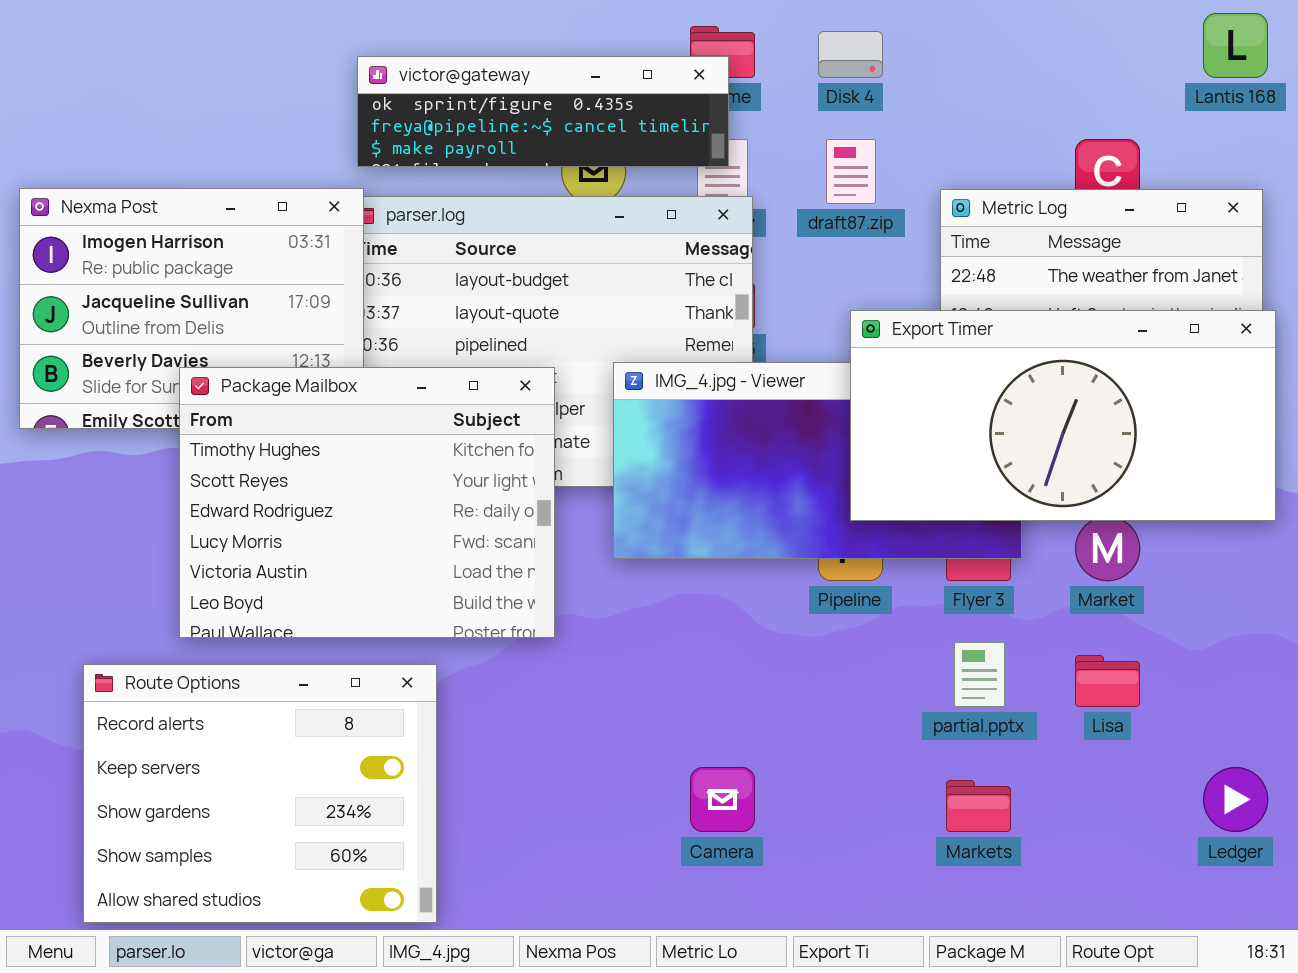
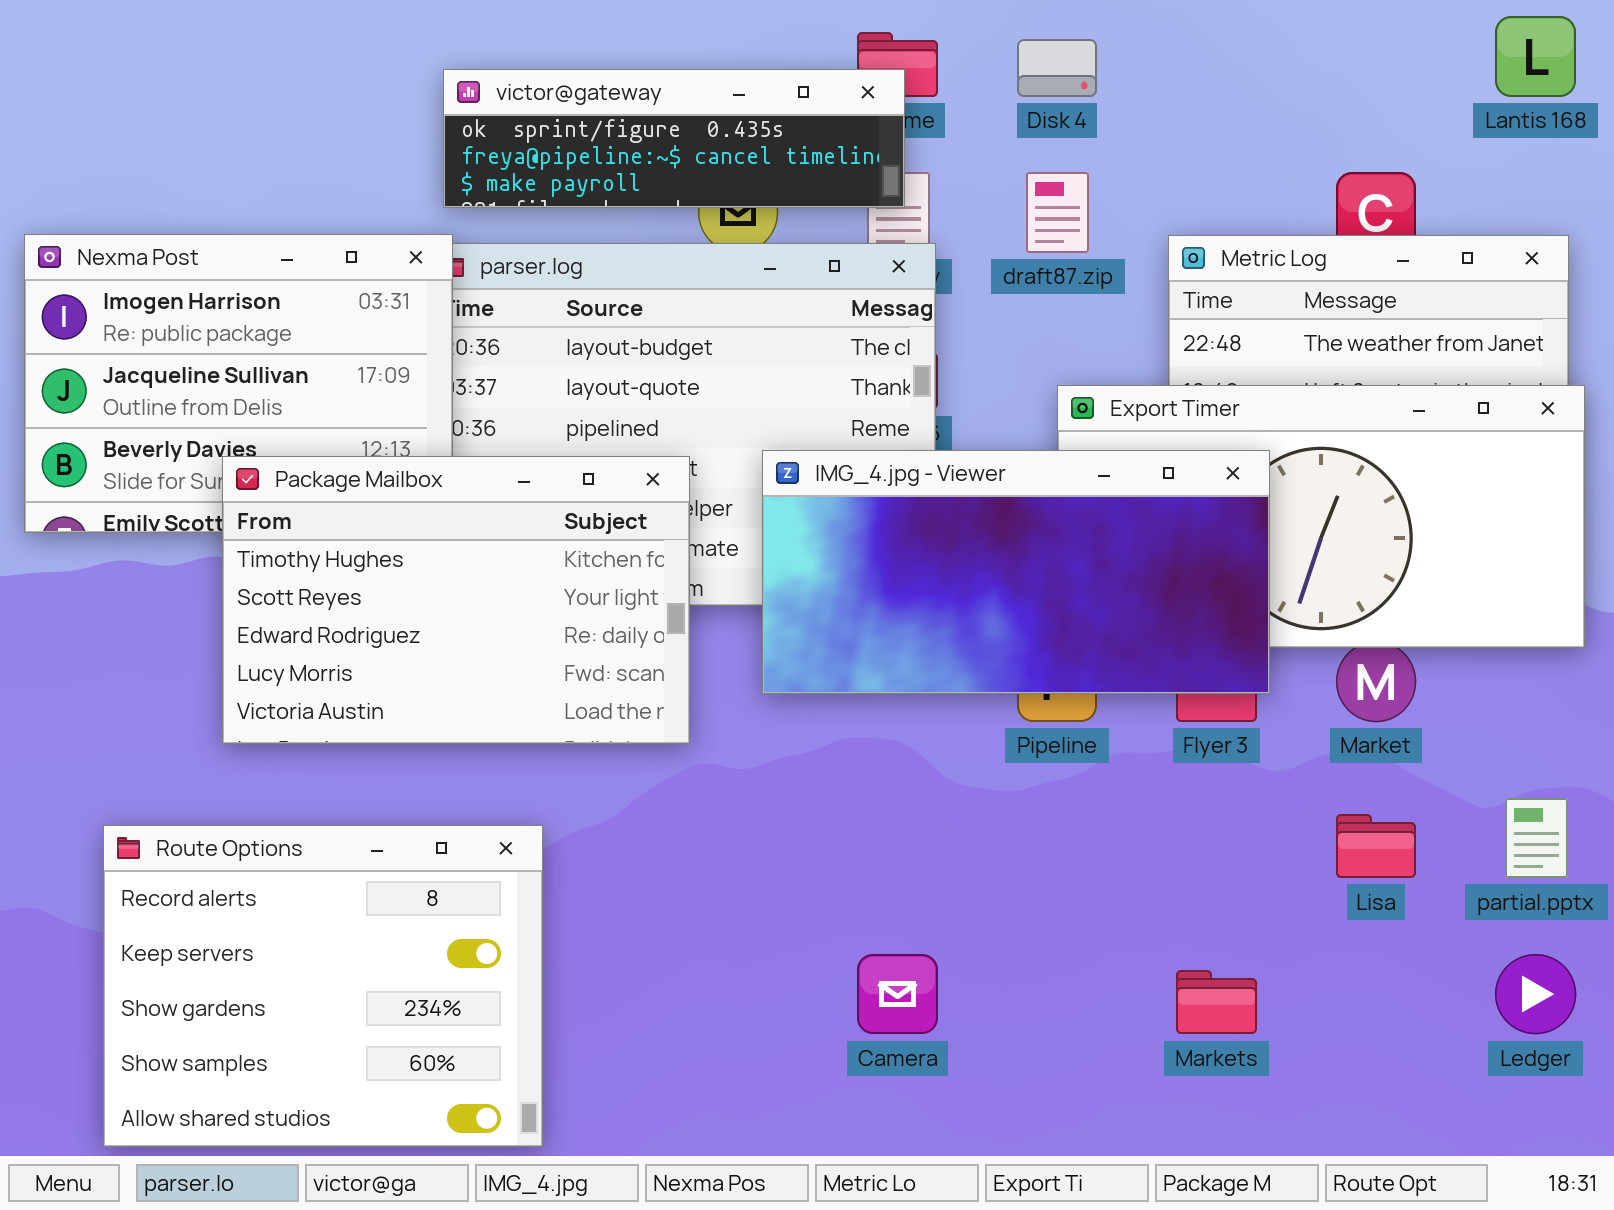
IMG_4.jpg - Viewer: [613,362,1022,559] -> [762,450,1270,694], raised
Package Mailbox: [179,367,555,638] -> [222,456,690,744], resized
partial.pptx: [954,642,1005,707] -> [1505,798,1568,878], moved

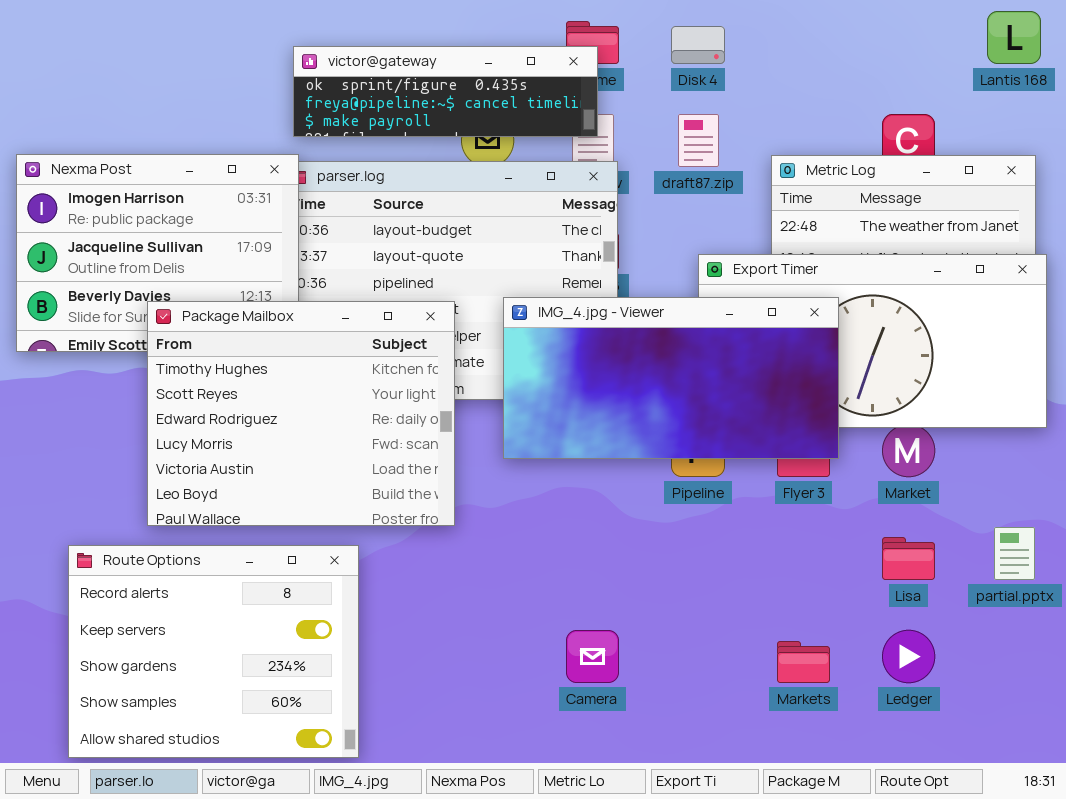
Package Mailbox: [222,456,690,744] -> [147,301,455,526], resized
Ledger: [1495,954,1576,1034] -> [882,630,935,683], moved

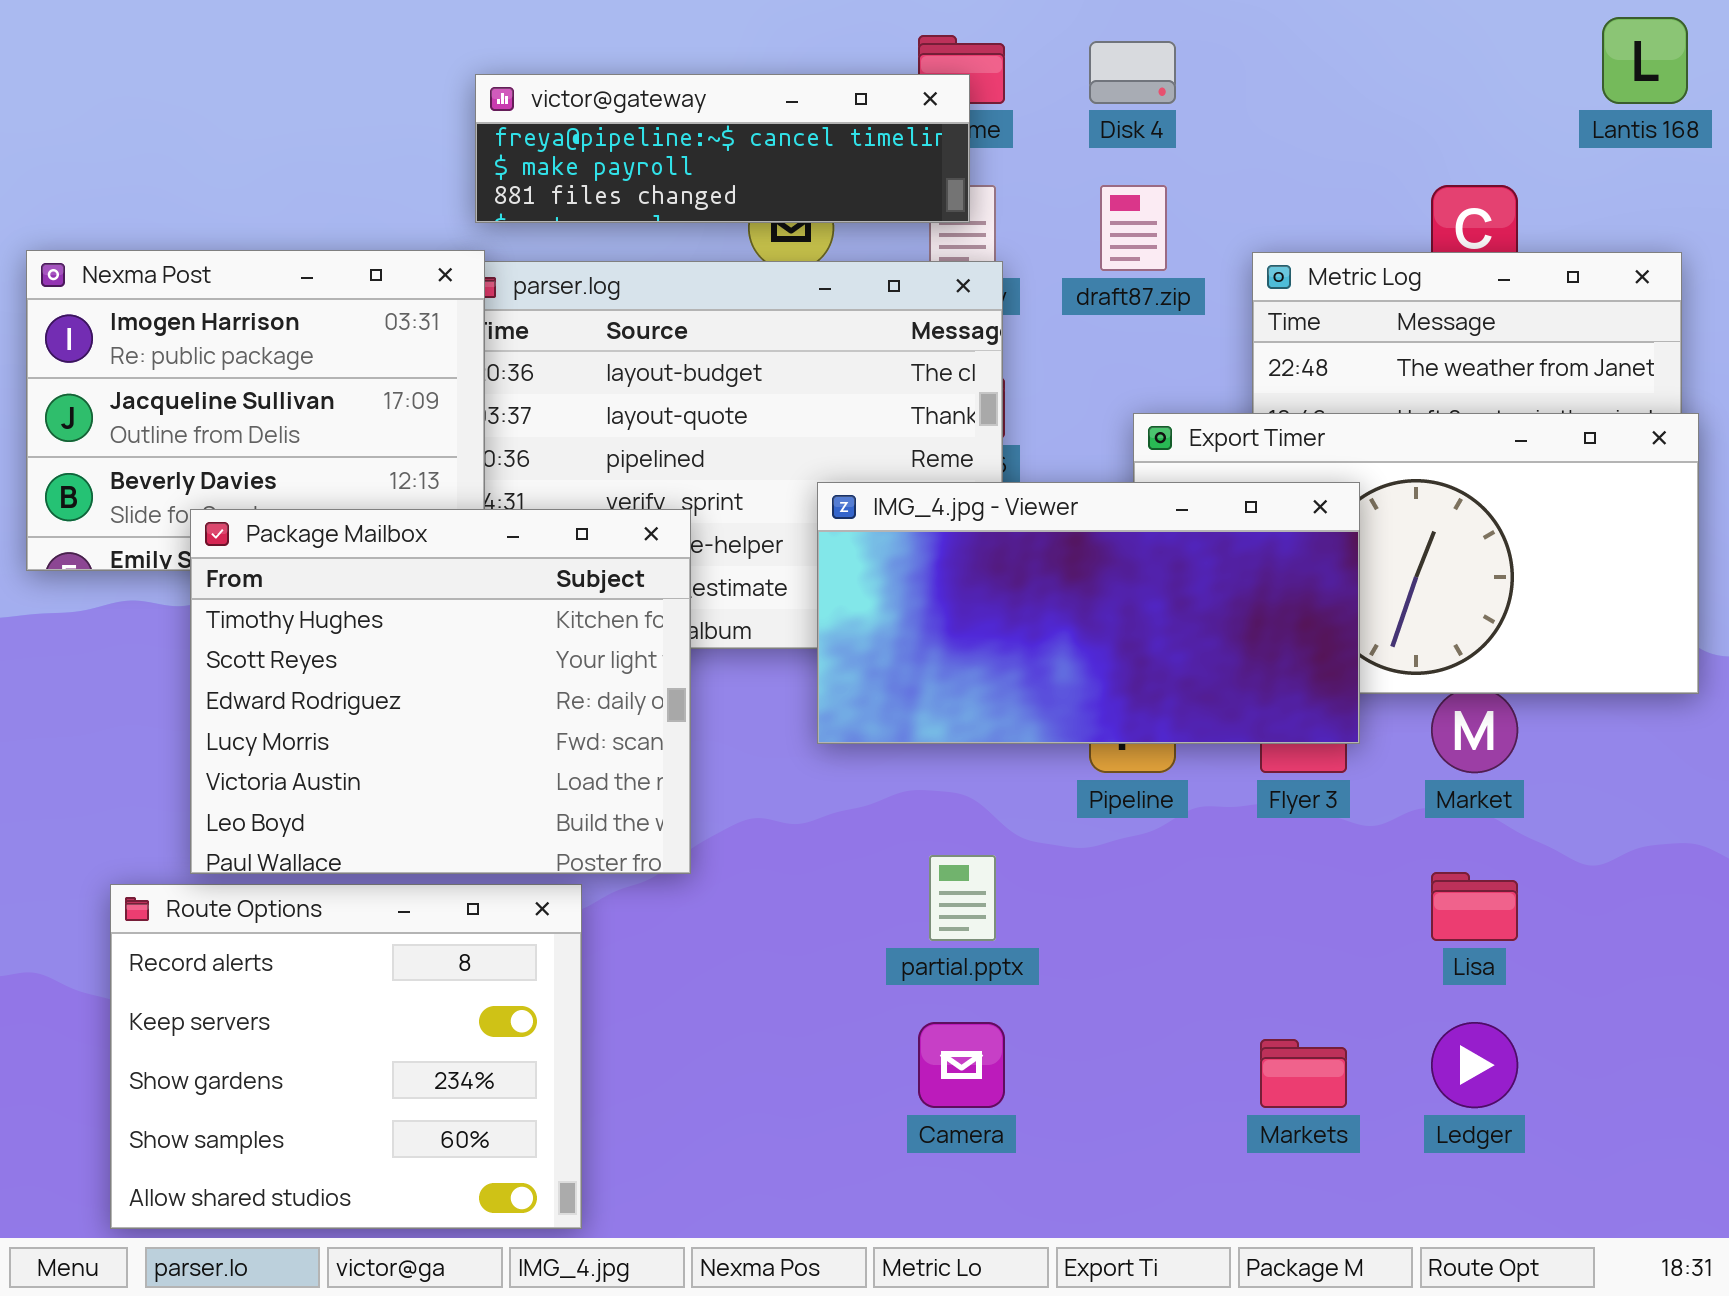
victor@gateway: [293,46,598,137] -> [475,74,970,223], scrolled down 1 row
Package Mailbox: [147,301,455,526] -> [190,509,691,874], moved
partial.pptx: [994,527,1035,580] -> [929,855,996,941], moved

